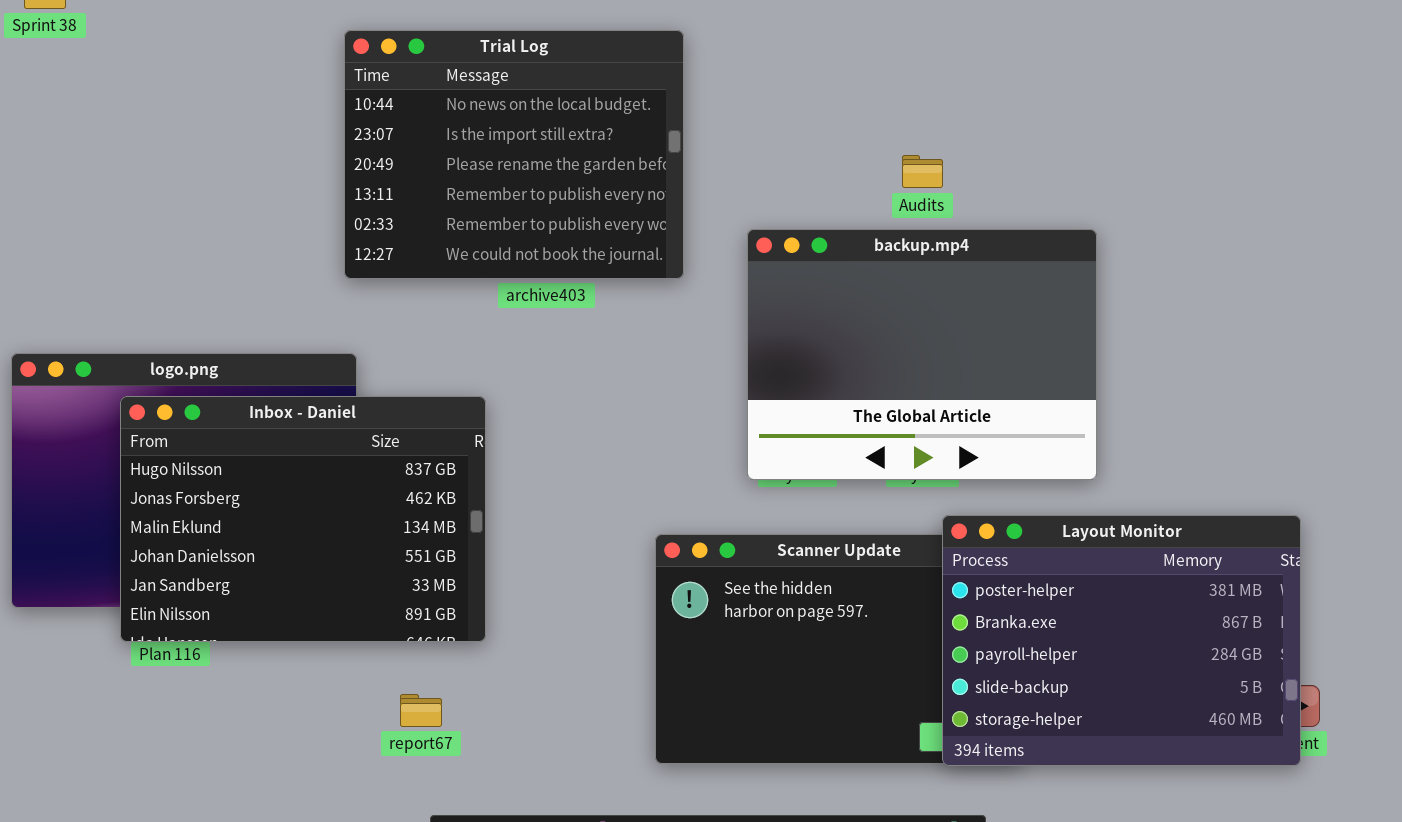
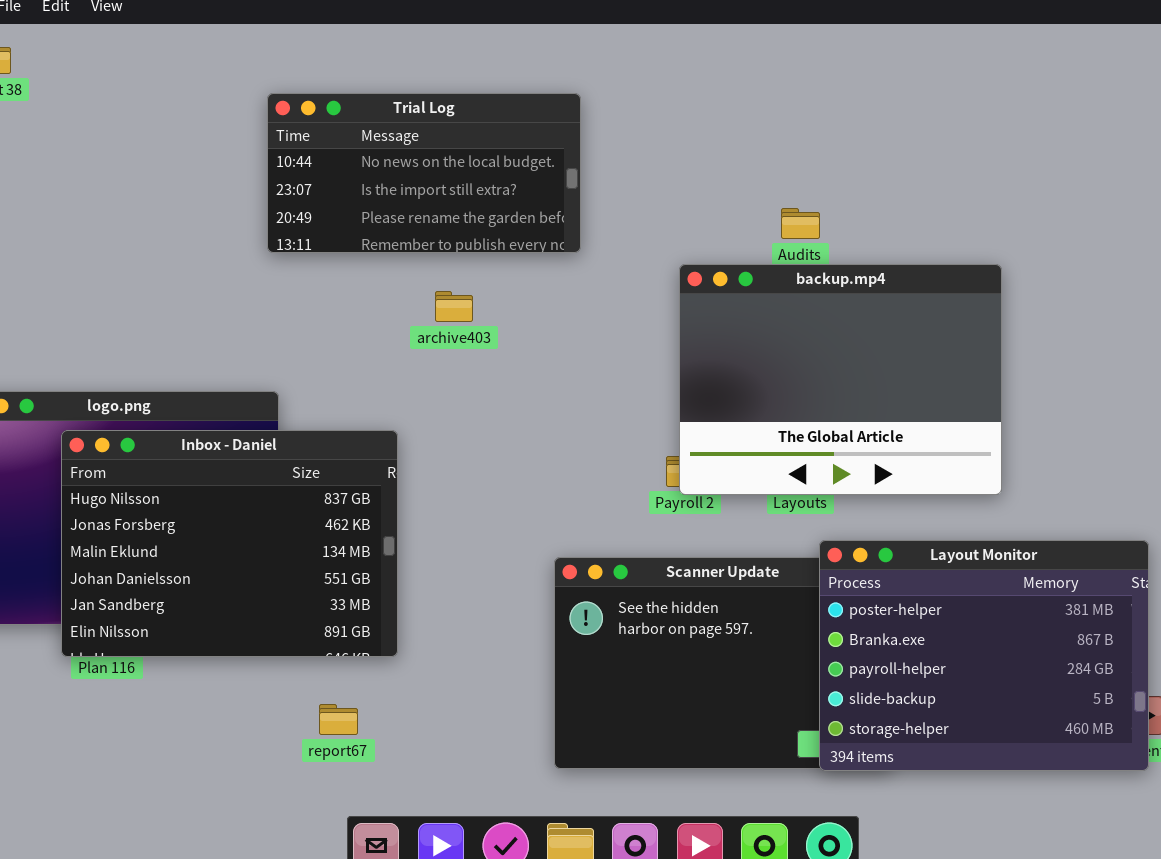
Trial Log: [344,30,684,279] -> [267,93,581,253], resized
backup.mp4: [747,229,1097,480] -> [679,264,1002,495], moved

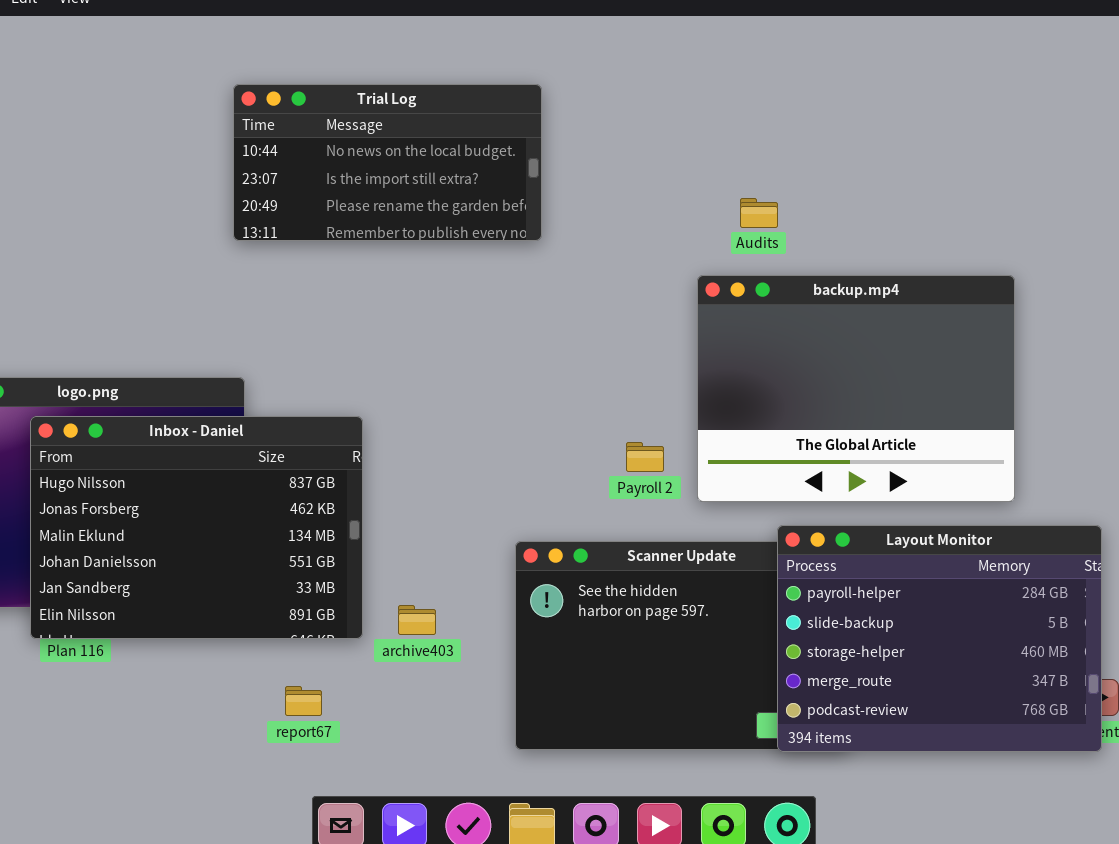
backup.mp4: [679,264,1002,495] -> [697,275,1015,502], moved
archive403: [435,291,473,322] -> [398,605,436,635], moved
Layout Monitor: [819,540,1149,771] -> [777,525,1102,752], scrolled down 2 rows

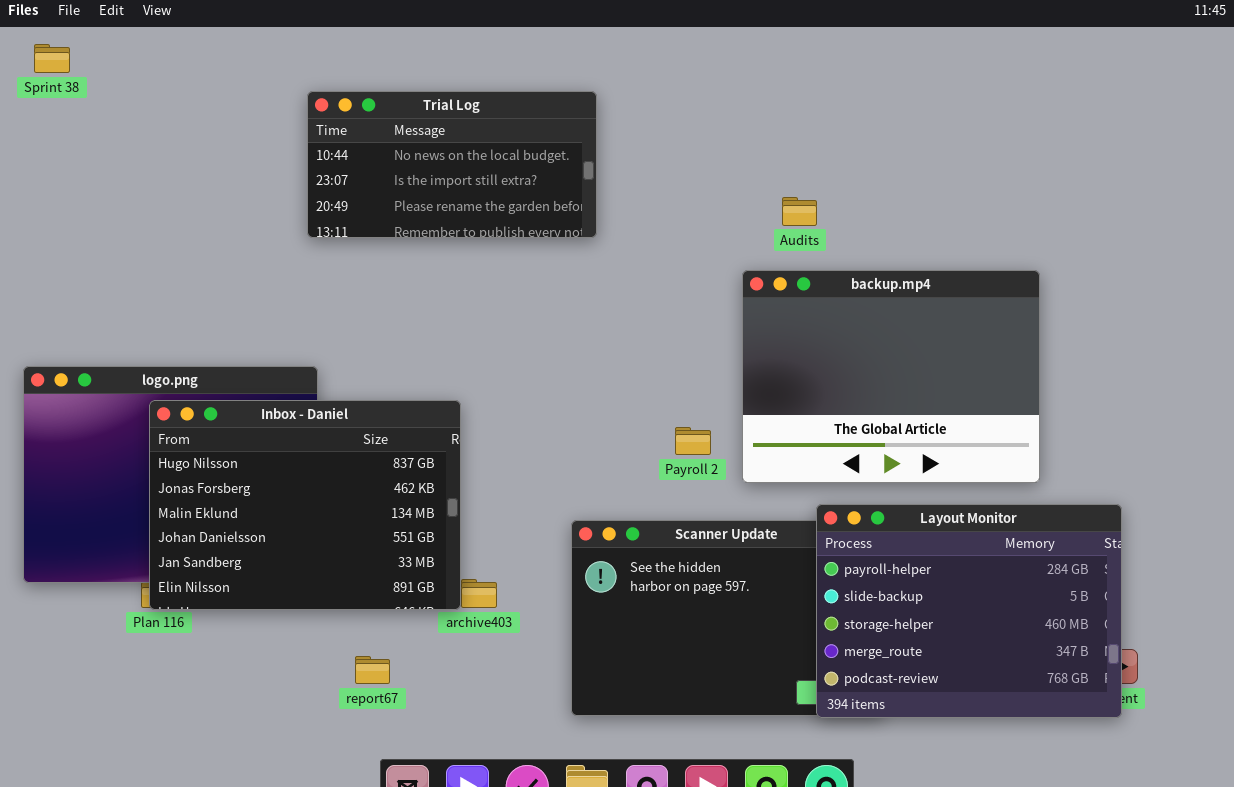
Inbox - Daniel: [30,416,363,639] -> [149,400,461,610], moved

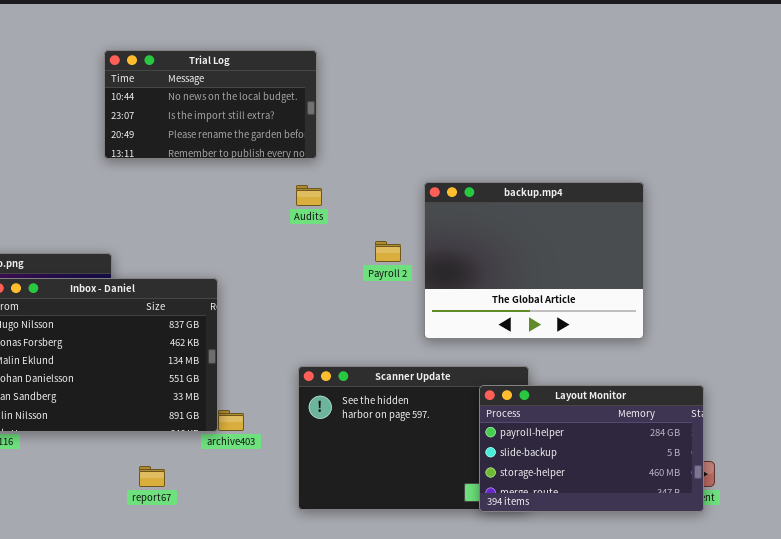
Audits: [782,197,817,226] -> [296,185,322,206], moved
Payroll 2: [675,427,711,455] -> [375,241,401,262], moved
Layout Monitor: [816,504,1122,718] -> [479,385,704,512], resized

